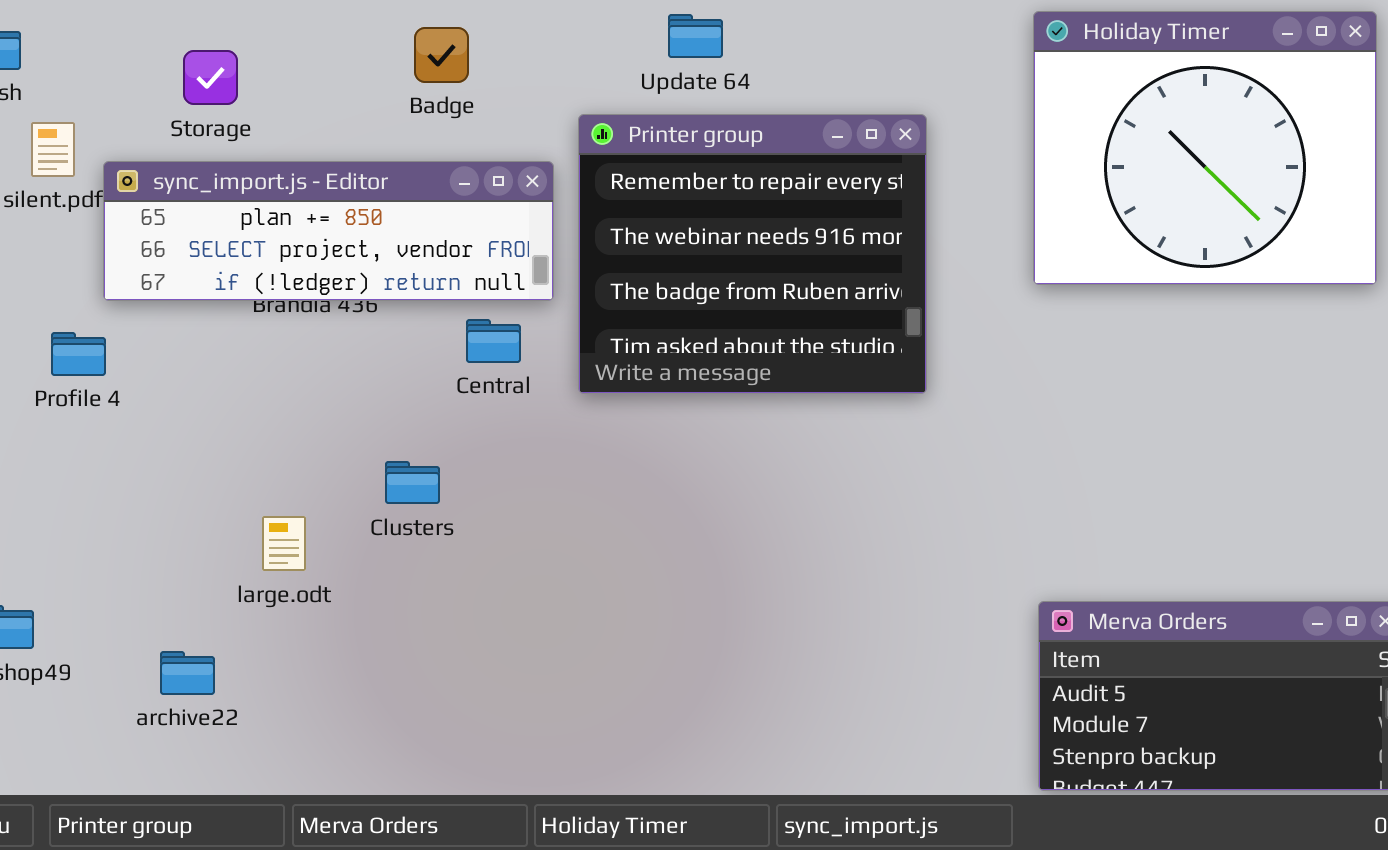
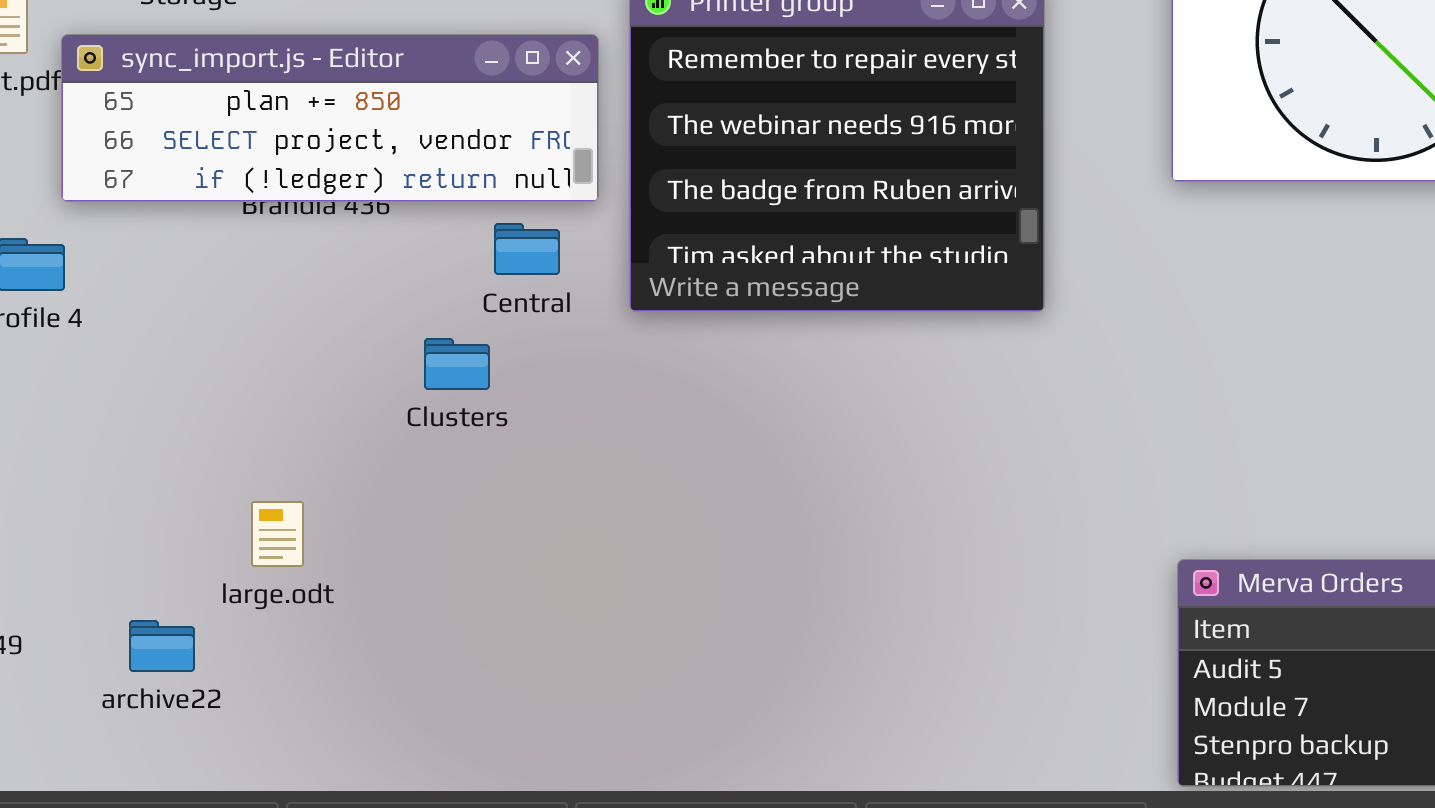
Clusters: [385,461,440,504] -> [424,338,490,390], moved
large.odt: [262,516,306,571] -> [251,501,304,567], moved

